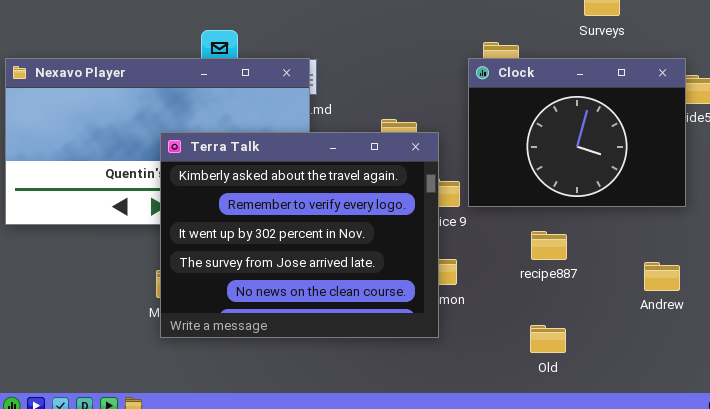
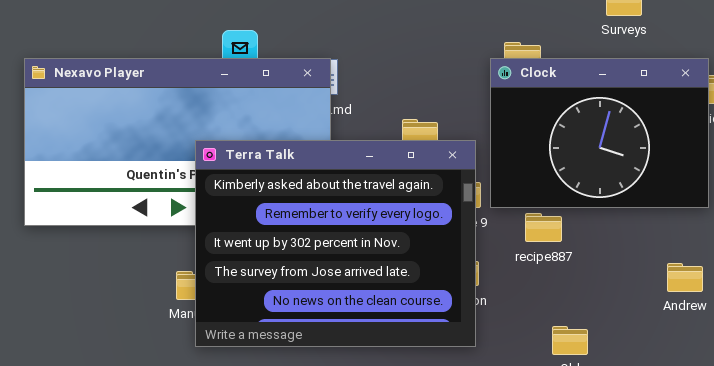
Terra Talk: [160,132,439,338] -> [195,140,476,347], moved
recipe887: [531,231,567,260] -> [525,213,562,242], moved

